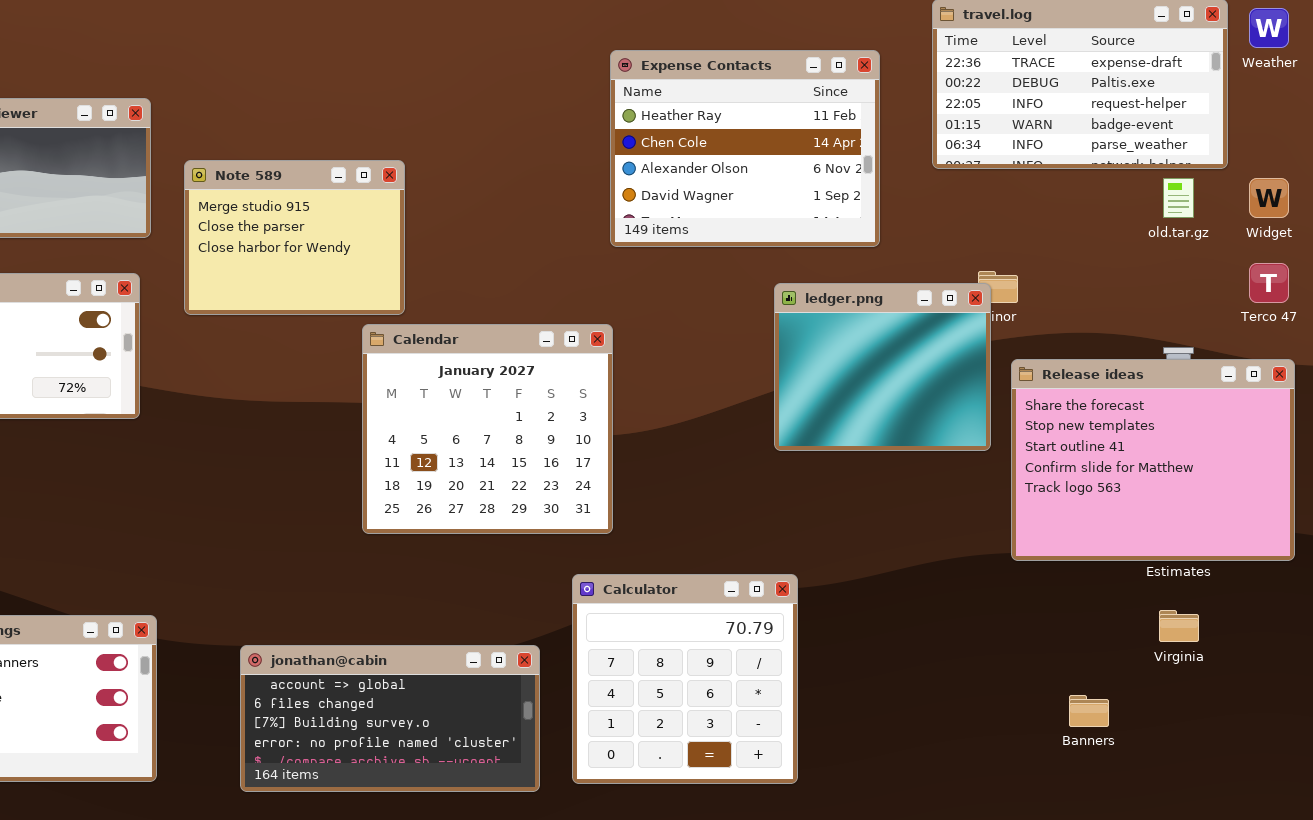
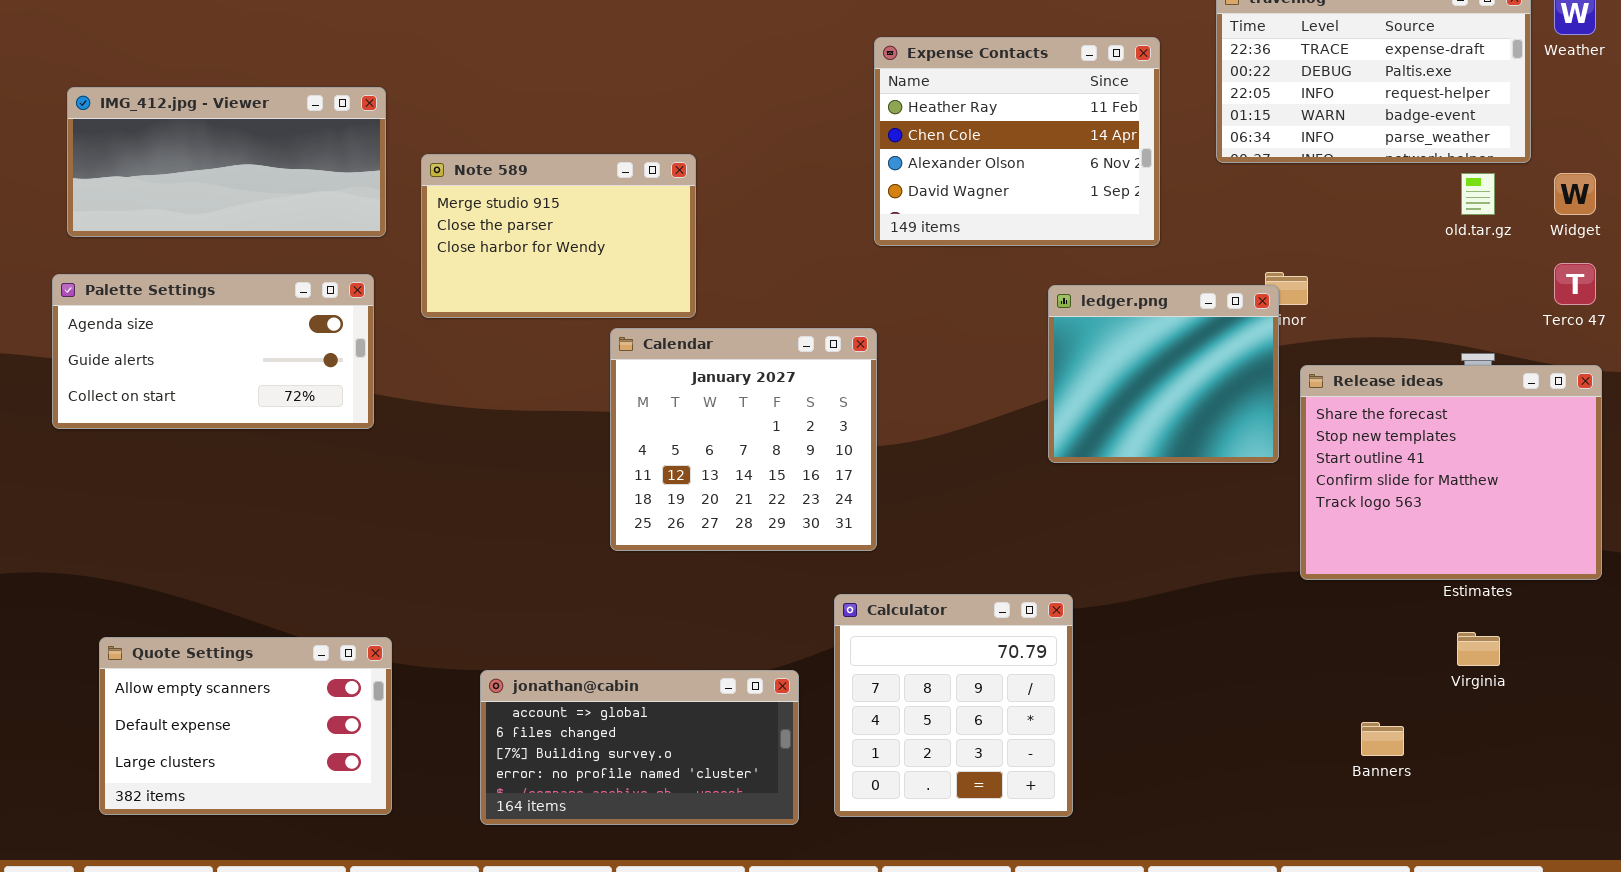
Note 589: [184,160,405,315] -> [421,154,696,318], resized

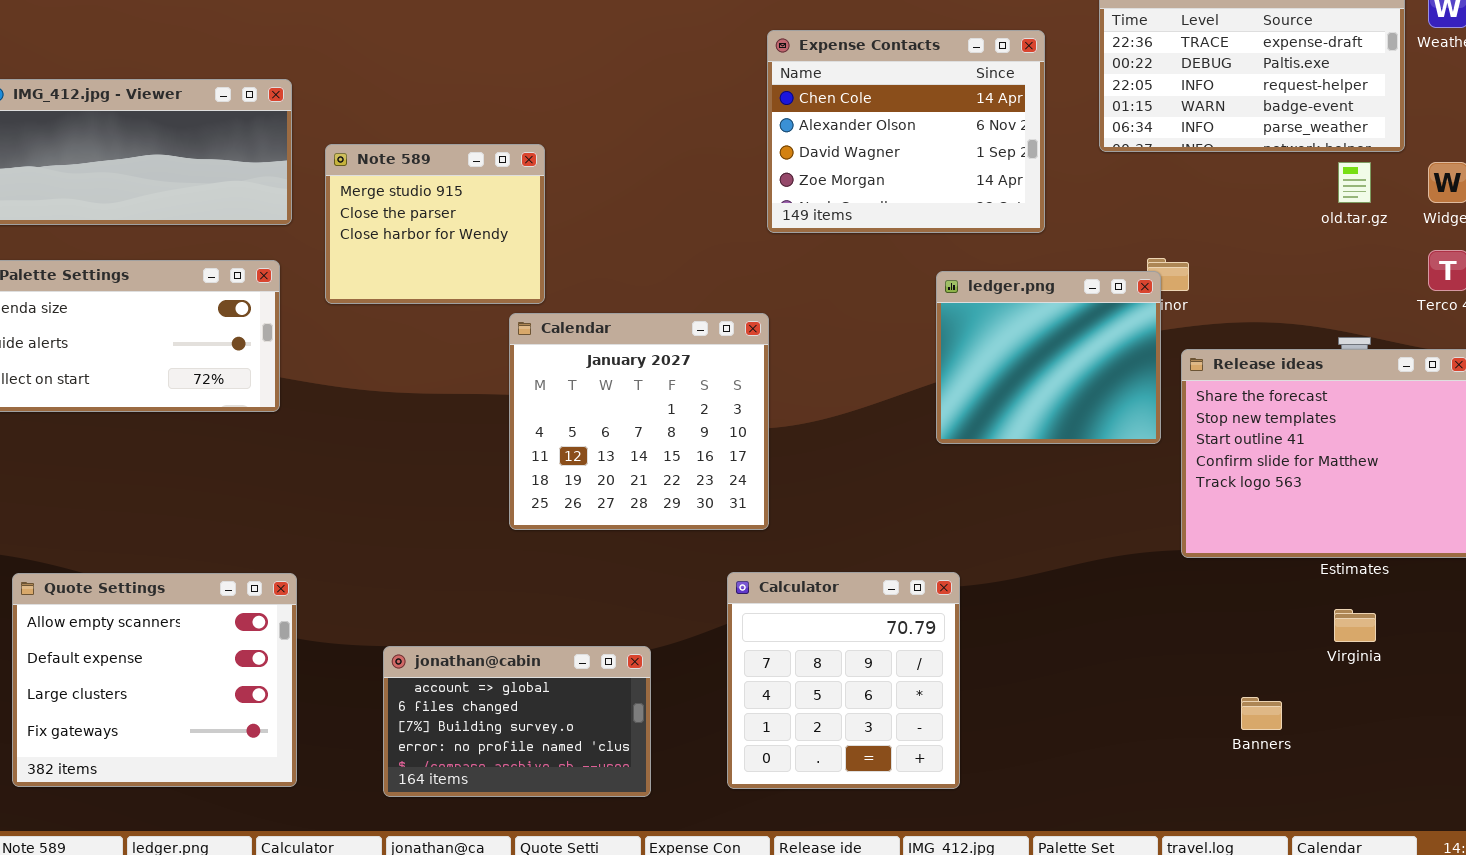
Expense Contacts: [874,37,1160,246] -> [767,30,1045,233], scrolled down 1 row
Note 589: [421,154,696,318] -> [325,144,545,304], resized
Quote Settings: [99,637,392,815] -> [12,573,297,787], resized
jonathan@cabin: [480,670,799,825] -> [383,646,651,797], resized

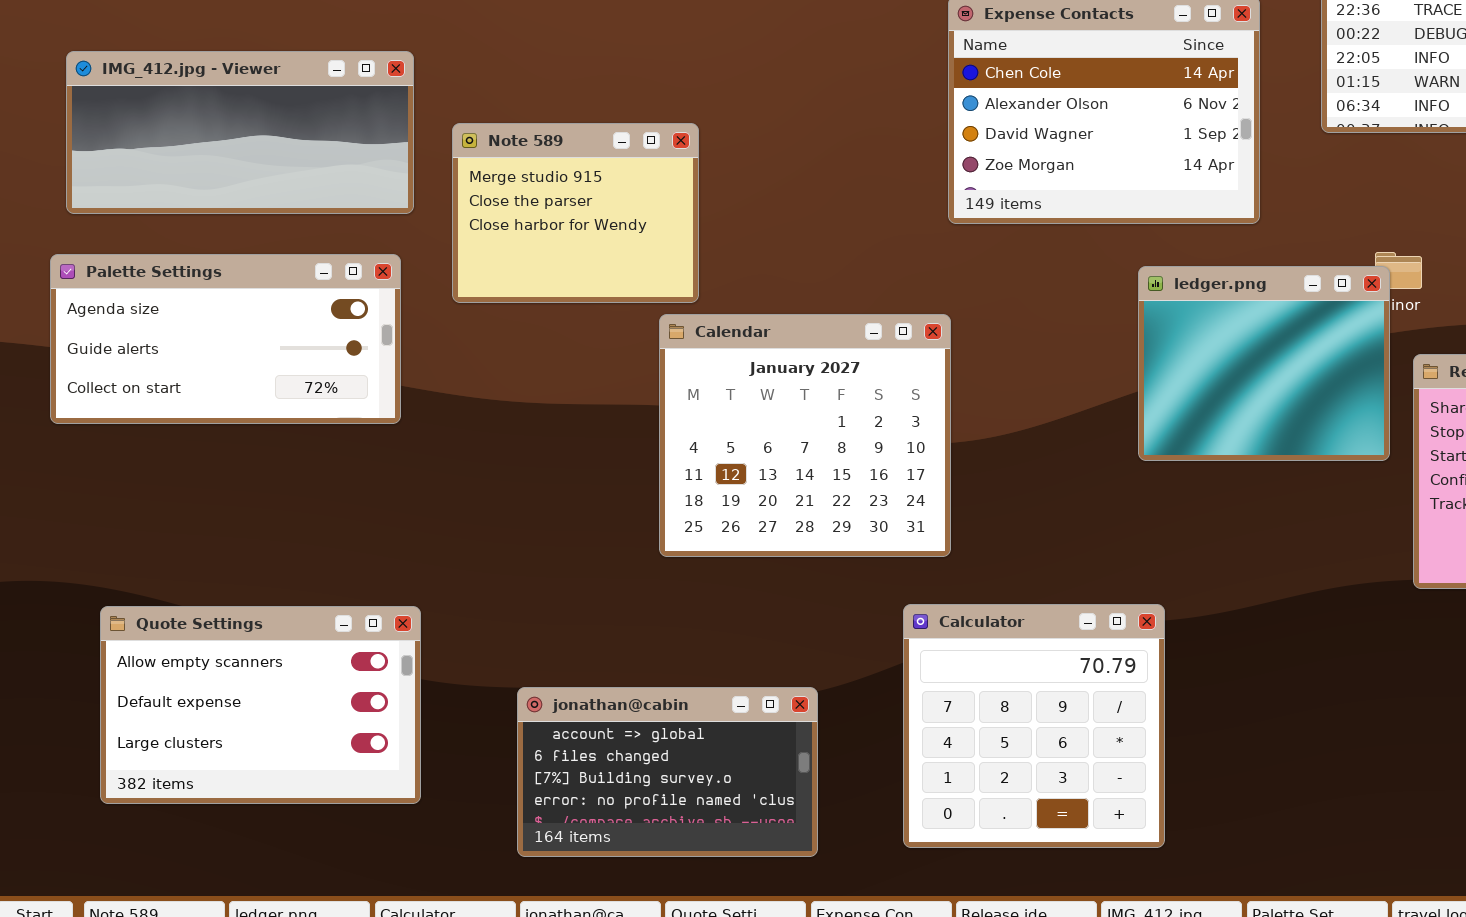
Quote Settings: [12,573,297,787] -> [100,606,421,804], resized

